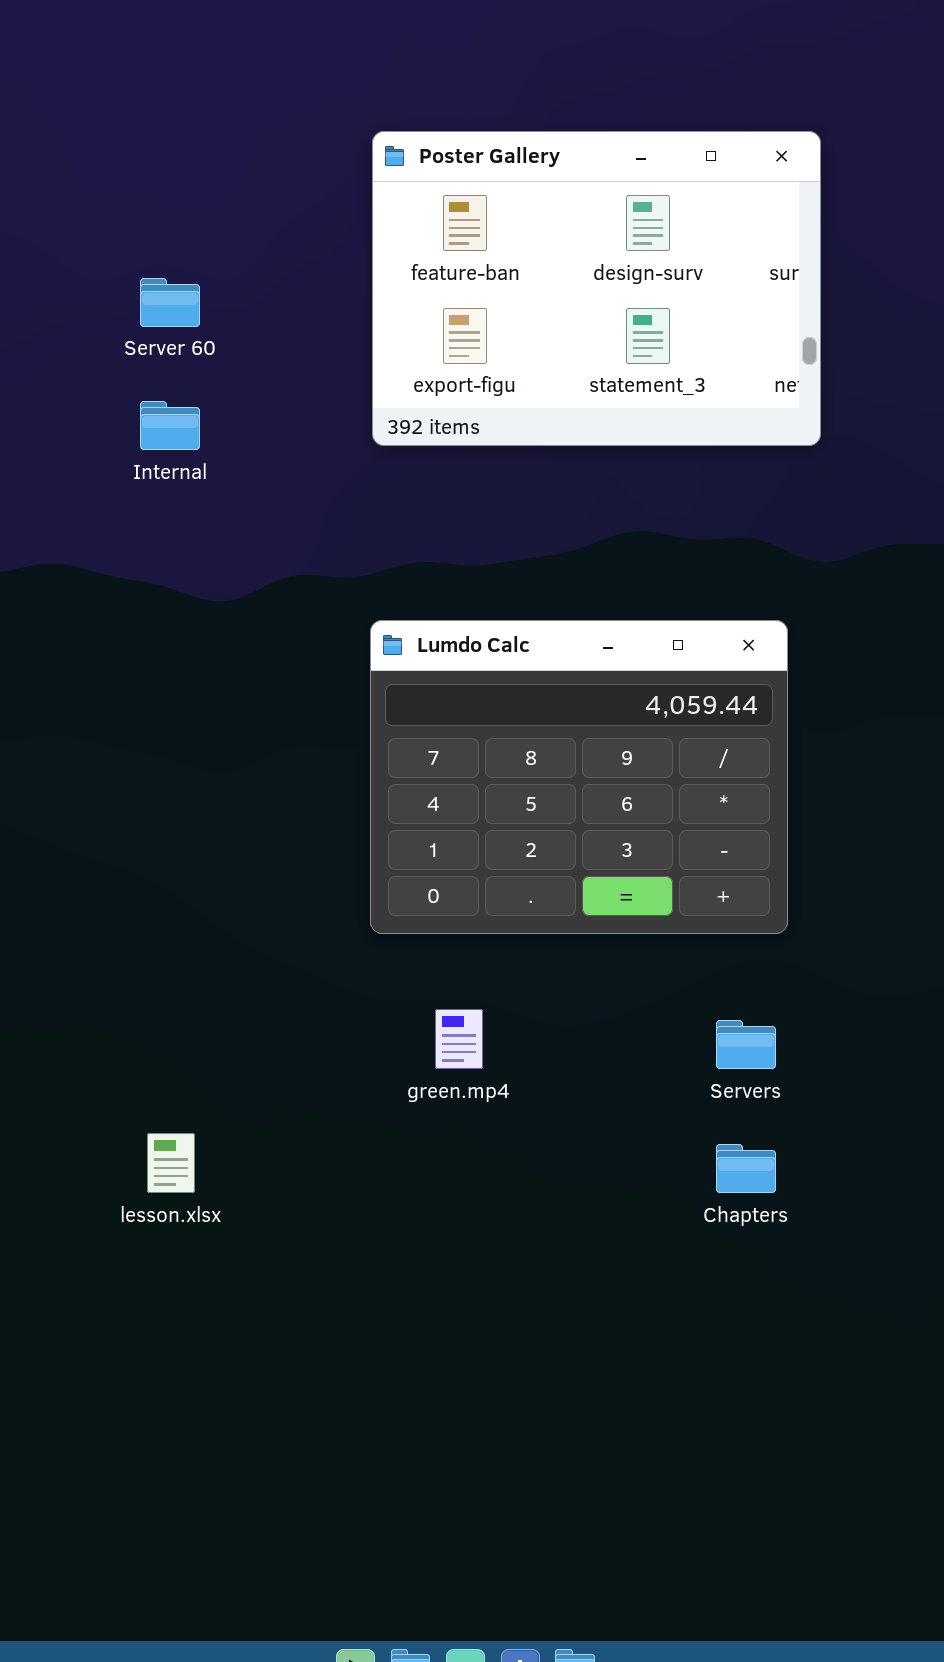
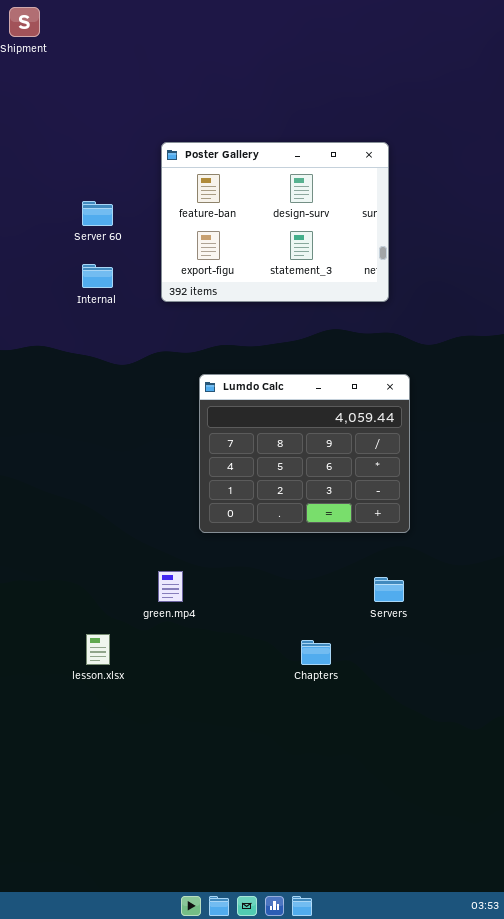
Poster Gallery: [372,131,821,446] -> [161,142,389,302], moved
green.mp4: [435,1009,483,1069] -> [158,571,183,602], moved
Chapters: [716,1144,776,1193] -> [301,640,331,665], moved

